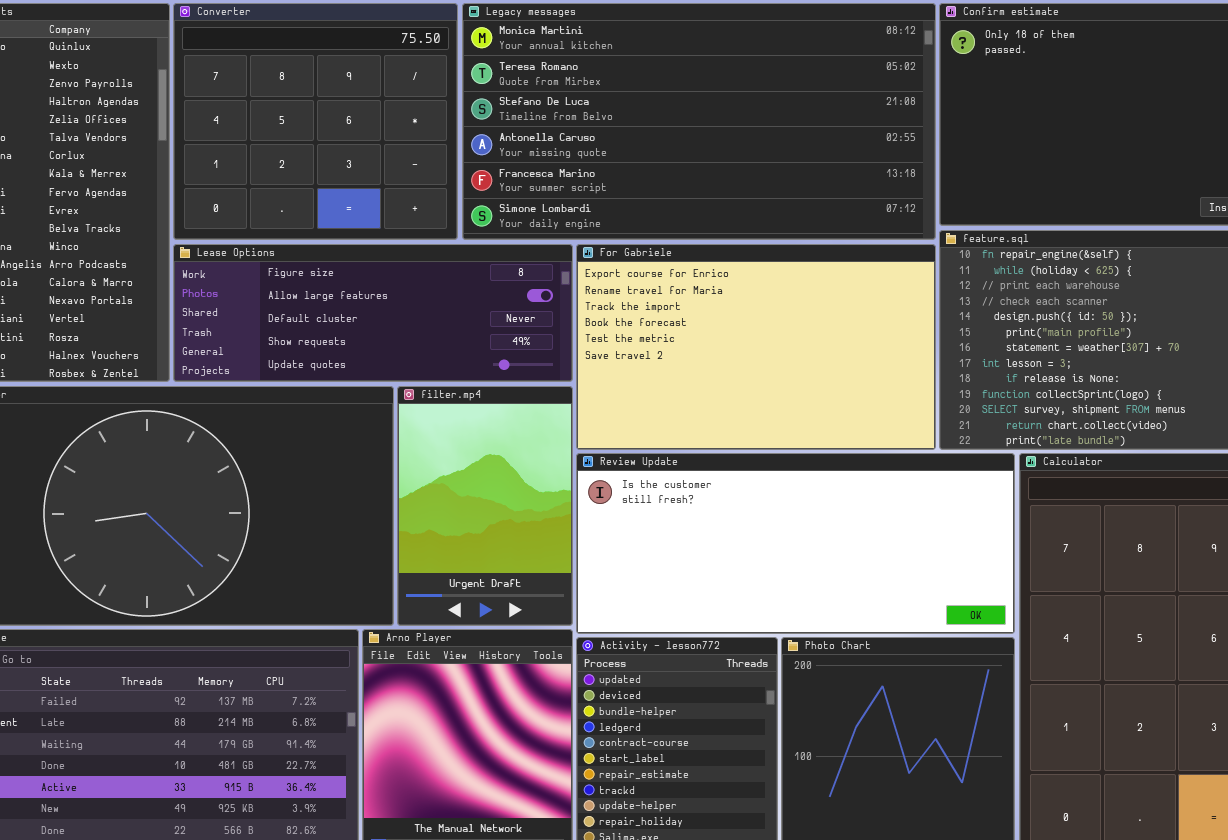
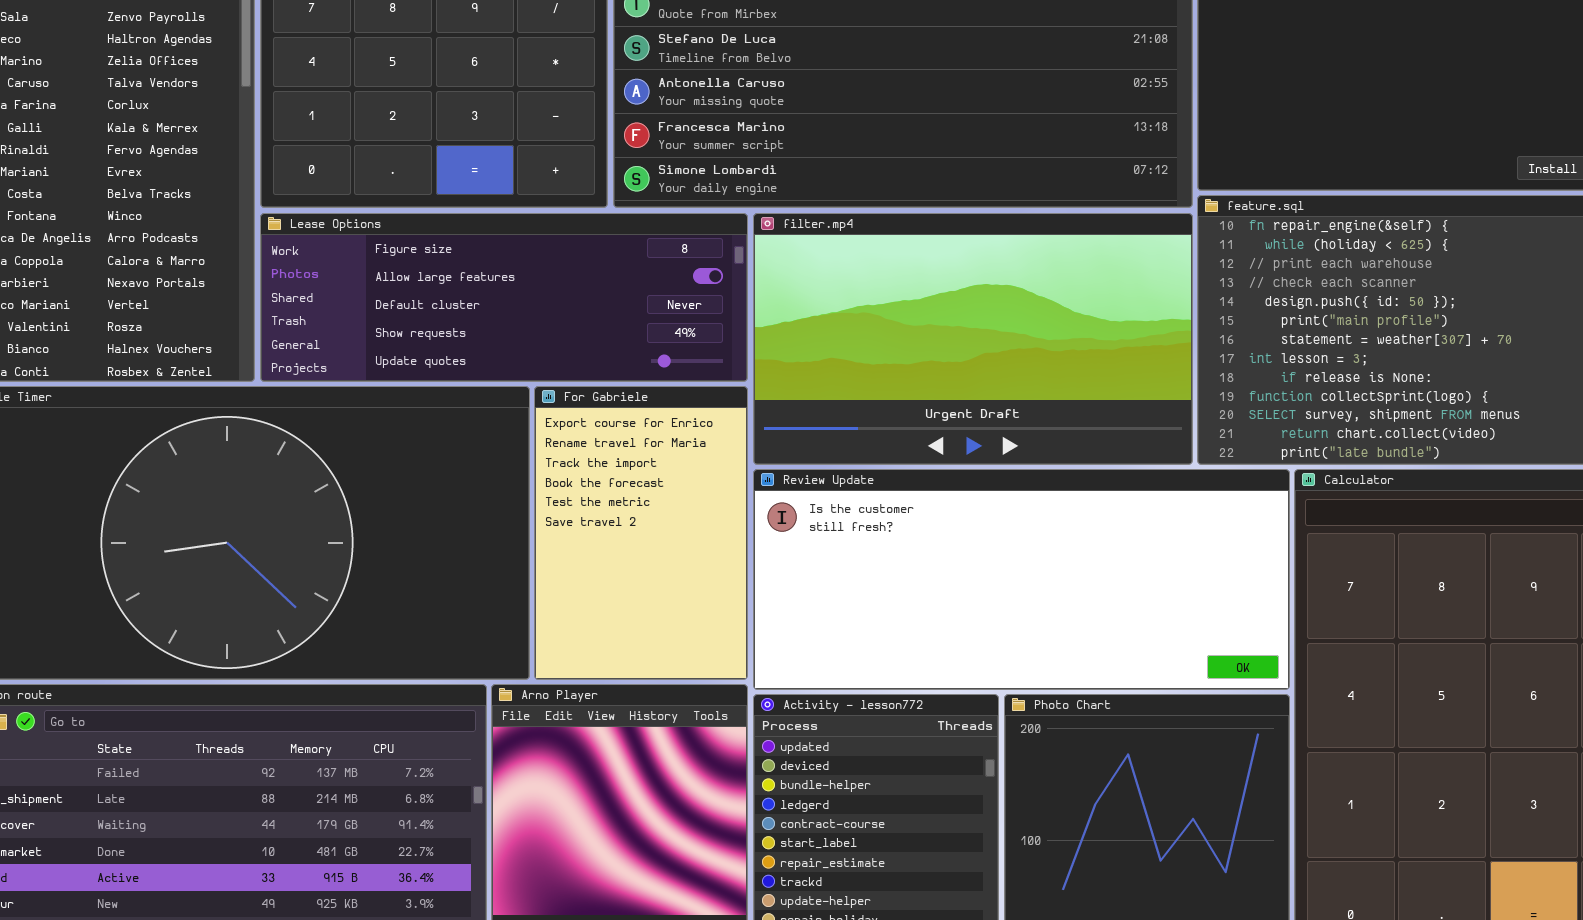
For Gabriele: [576,244,936,450] -> [534,386,748,680], moved, resized
filter.mp4: [397,386,573,626] -> [753,213,1193,465], moved, resized

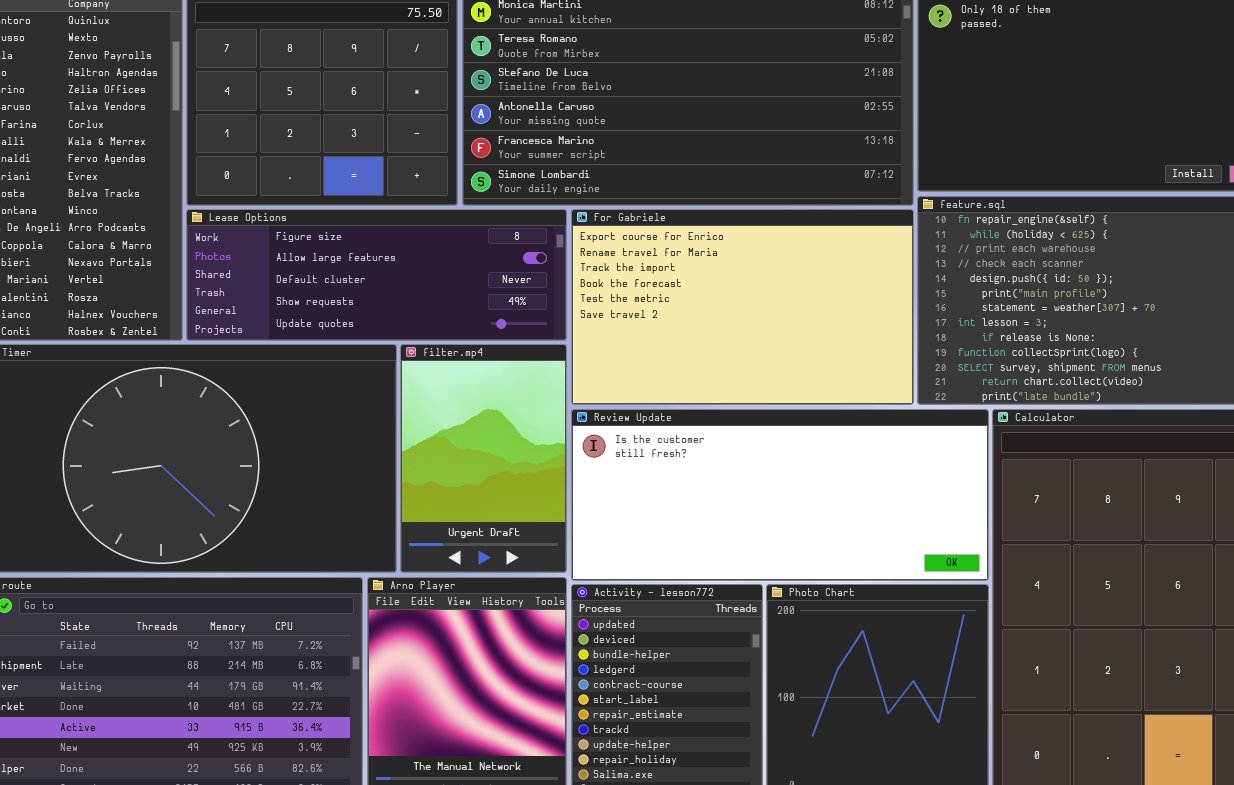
filter.mp4: [753,213,1193,465] -> [400,344,567,573], moved, resized
For Gabriele: [534,386,748,680] -> [571,209,914,405], moved, resized

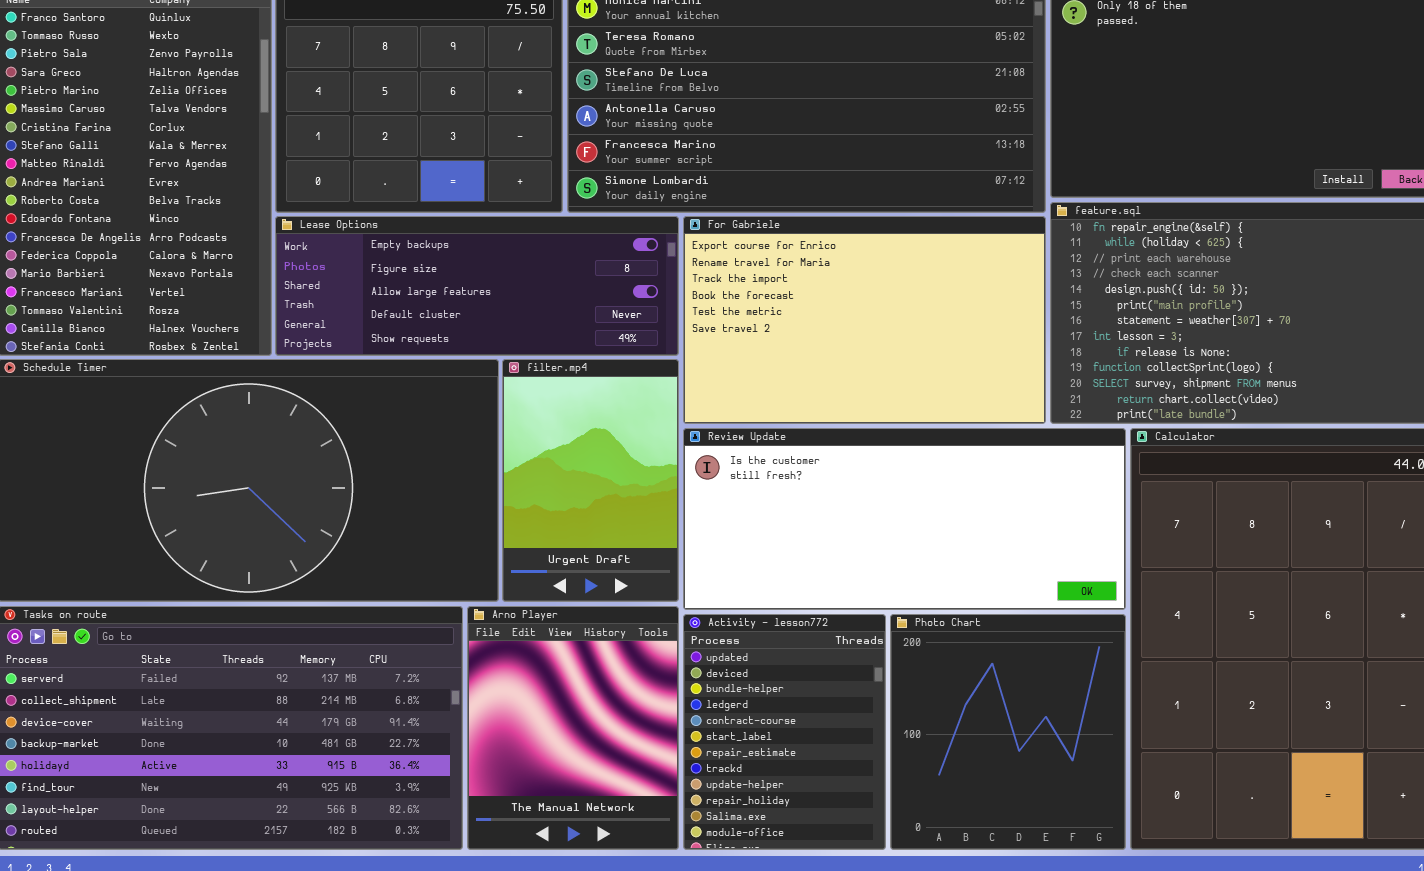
Lease Options: [186,209,567,341] -> [275,216,679,356], scrolled up 1 row

